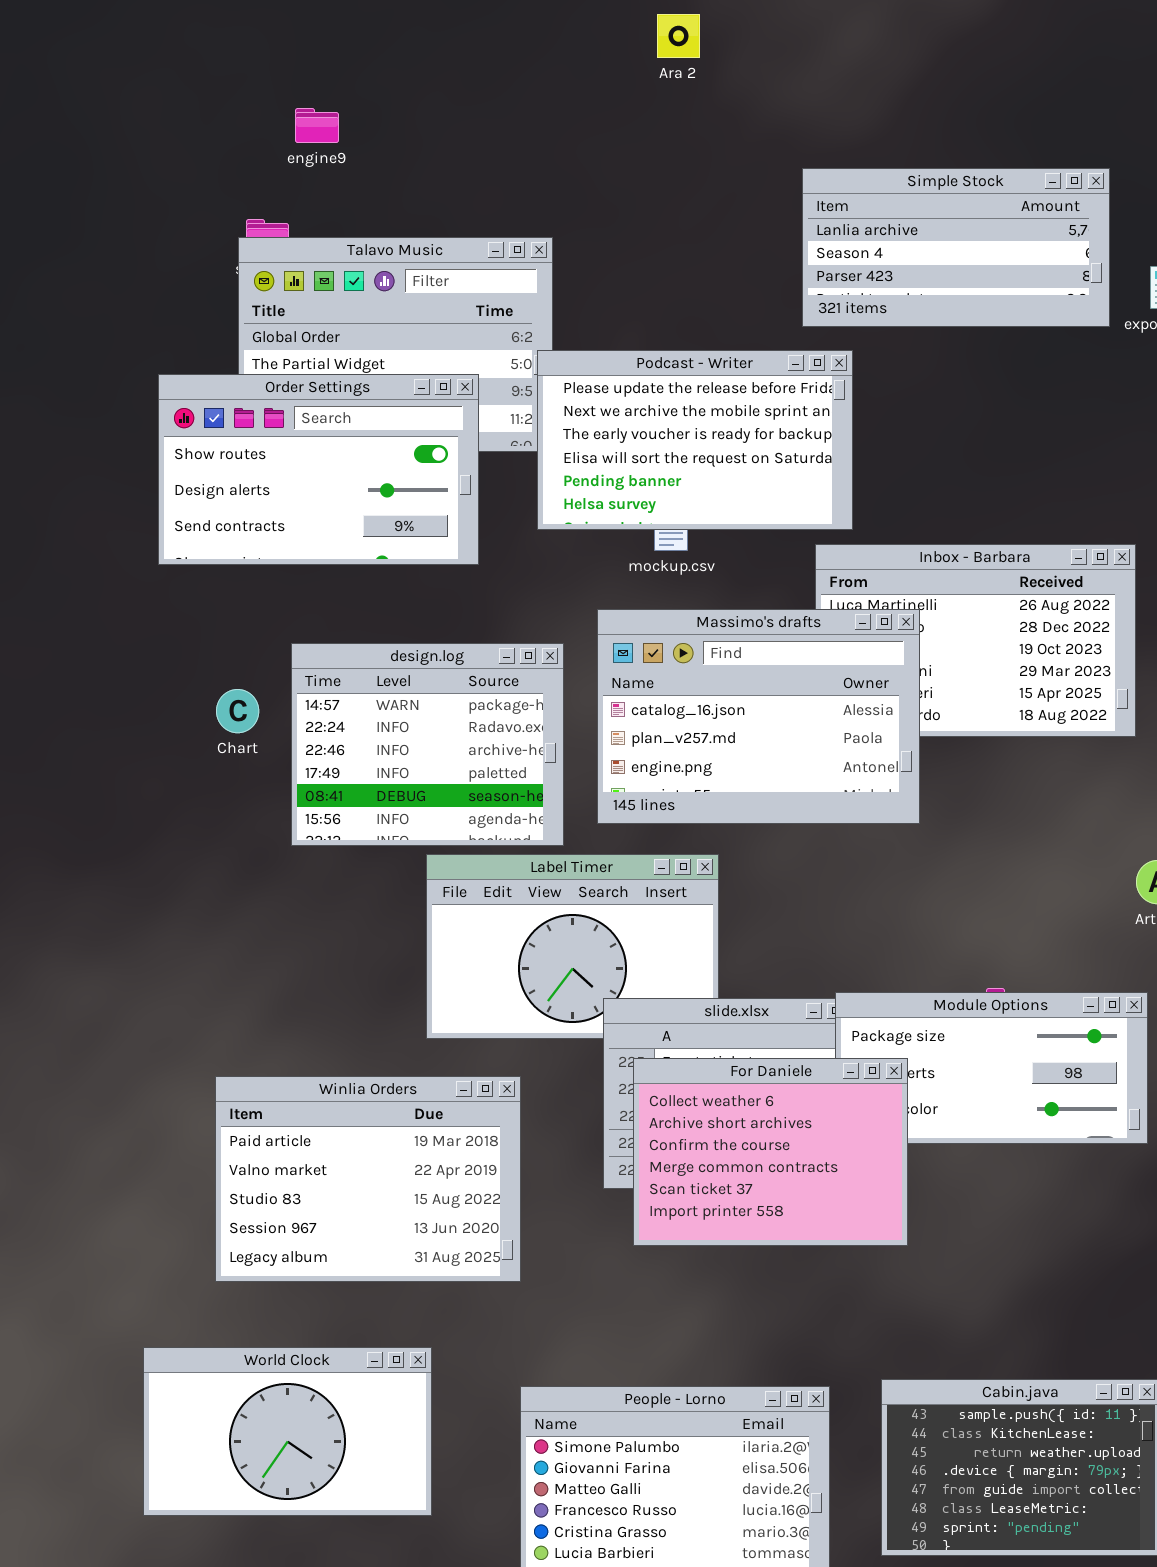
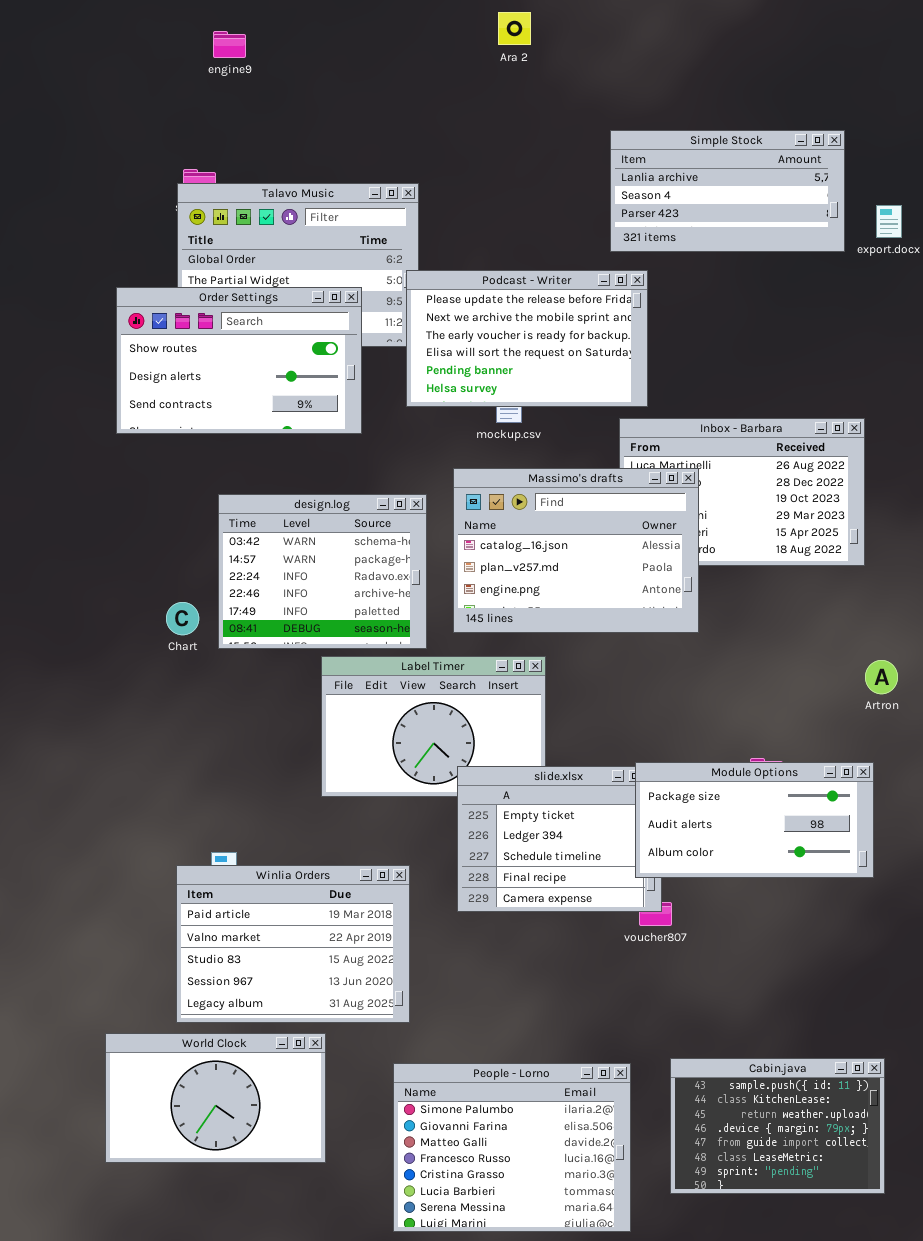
engine9: [295,108,339,143] -> [213,31,246,58], moved
design.log: [291,643,564,846] -> [218,494,427,649], scrolled up 1 row
Chart: [216,689,259,733] -> [166,602,199,635], moved
For Daniele: [633,1058,908,1246] -> none, closed
Winlia Orders: [215,1076,521,1282] -> [176,865,410,1023], moved

